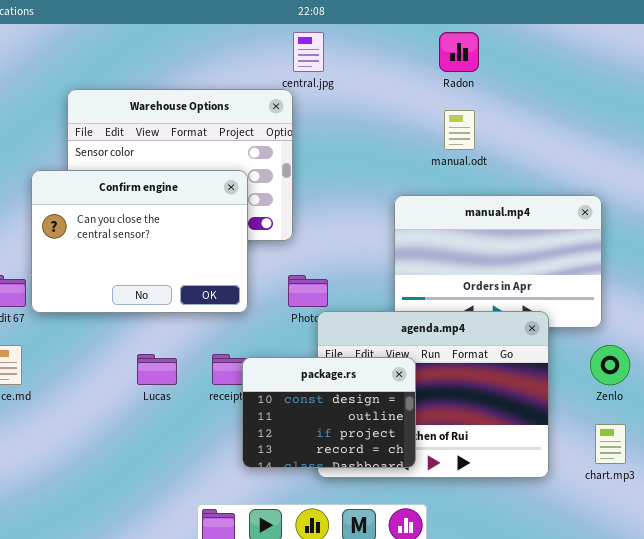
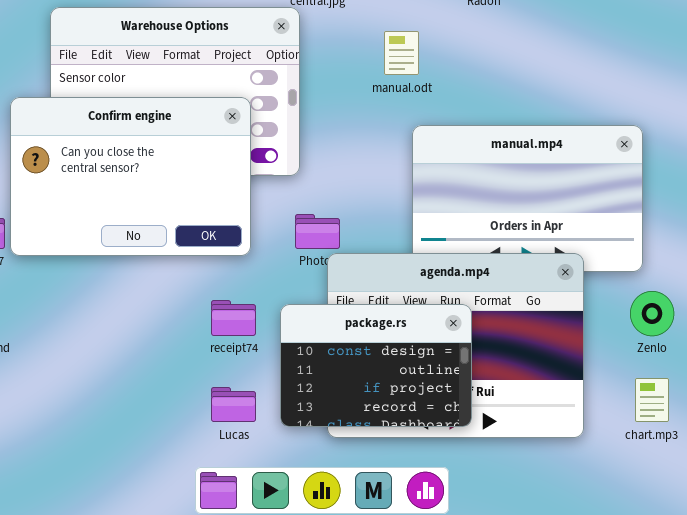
manual.odt: [444,110,475,150] -> [384,31,419,75], moved
Lucas: [137,354,177,385] -> [211,387,256,422], moved
package.rs: [242,357,416,468] -> [280,304,472,427], moved

